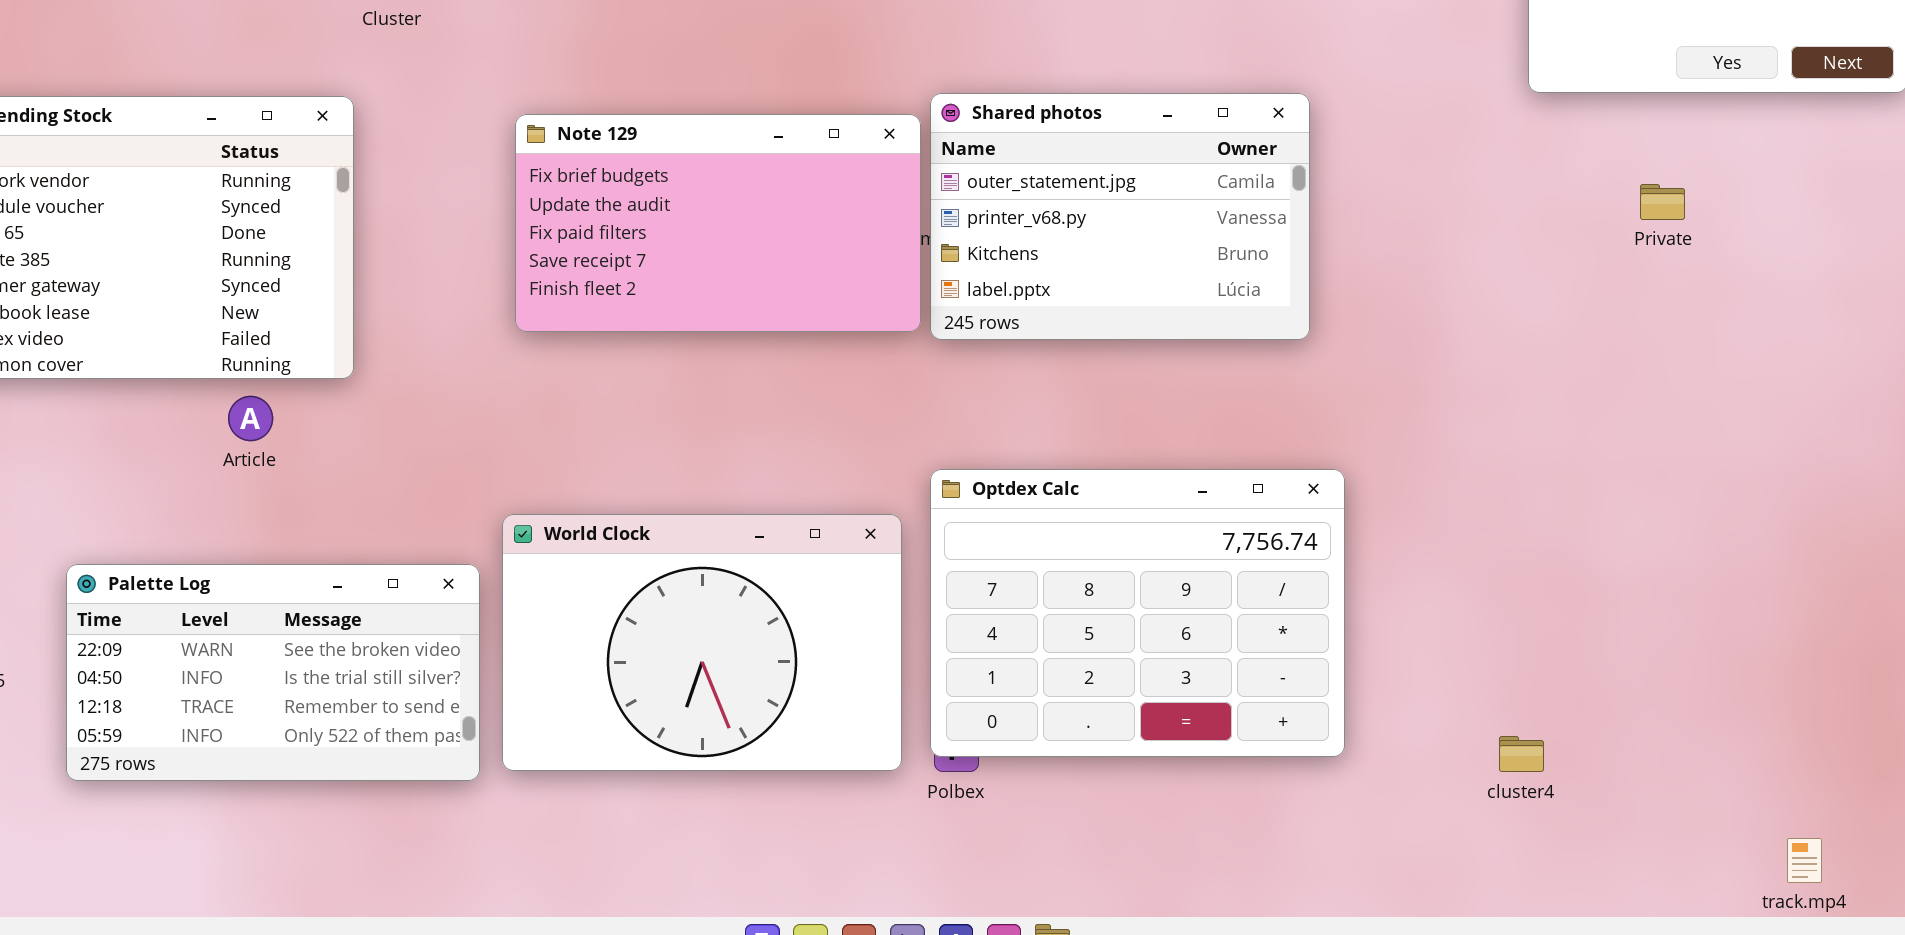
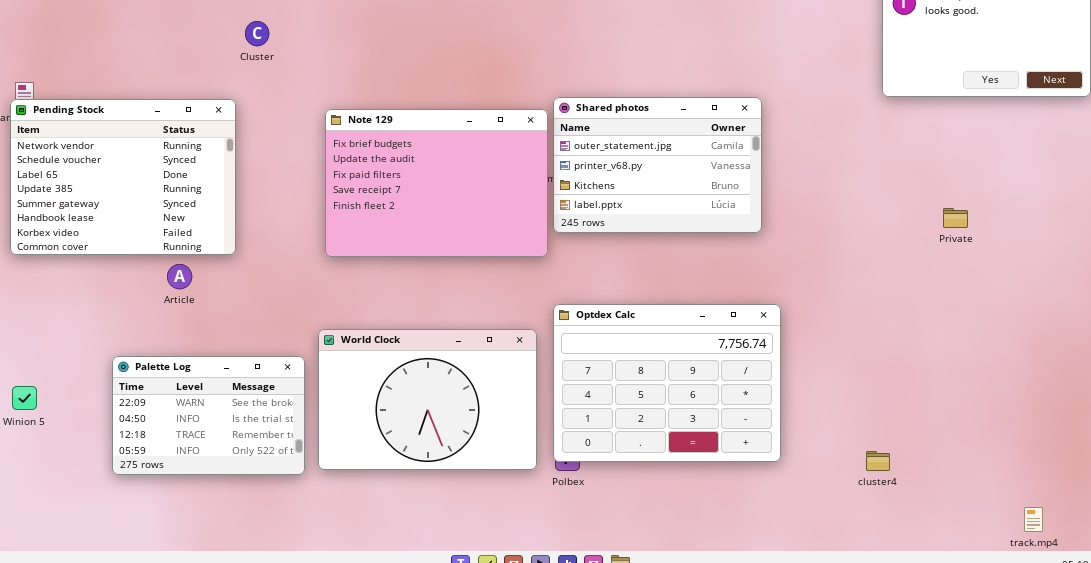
Note 129: [515,114,921,332] -> [325,109,548,257], resized
Private: [1640,184,1685,220] -> [943,208,968,228], moved
Palette Log: [66,564,480,781] -> [112,356,305,475], resized

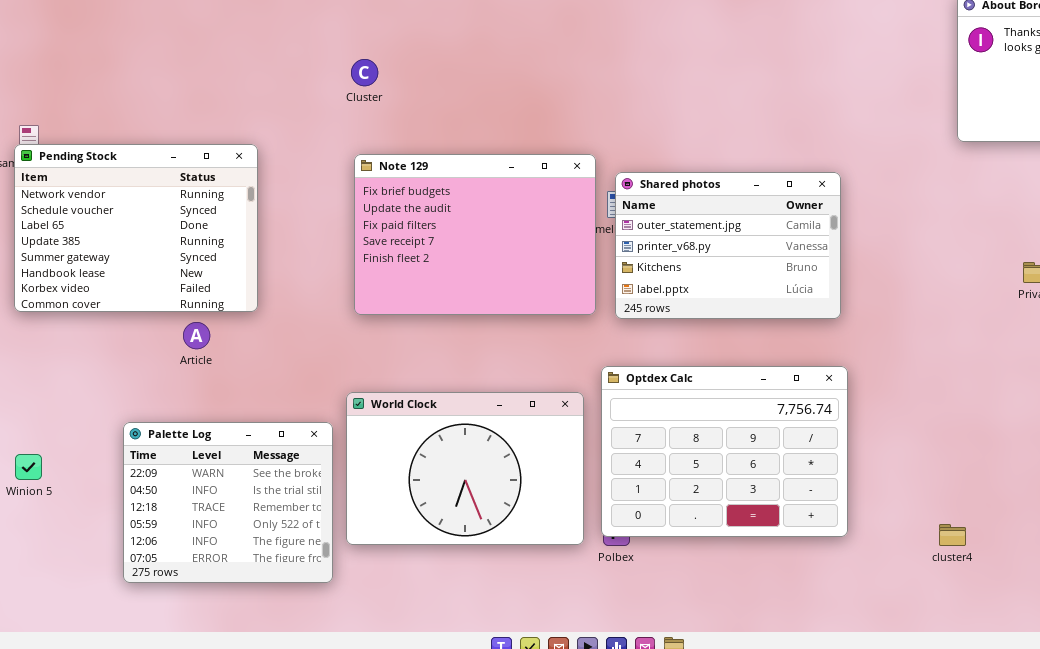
Cluster: [245,21,269,46] -> [351,59,378,86], moved
Shared photos: [553,97,762,233] -> [615,172,841,319], moved
Palette Log: [112,356,305,475] -> [123,422,333,583], resized

